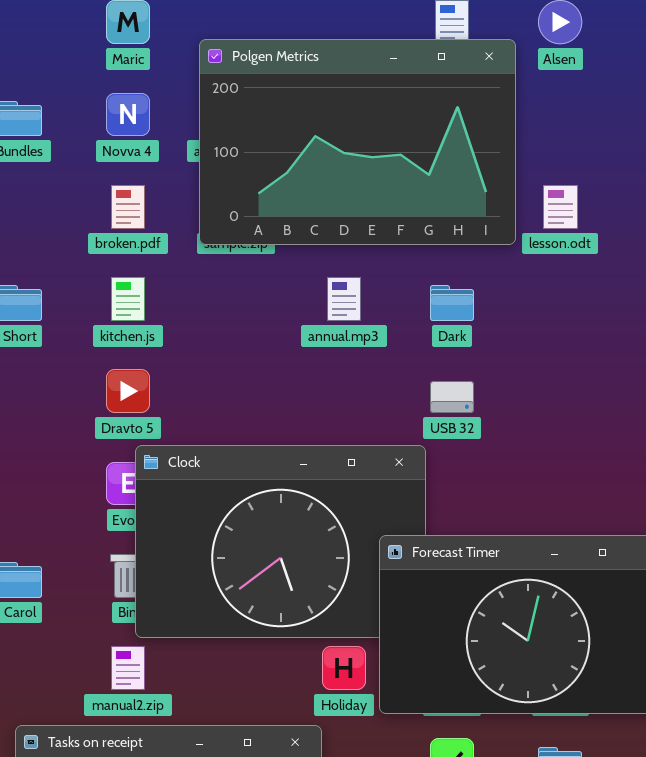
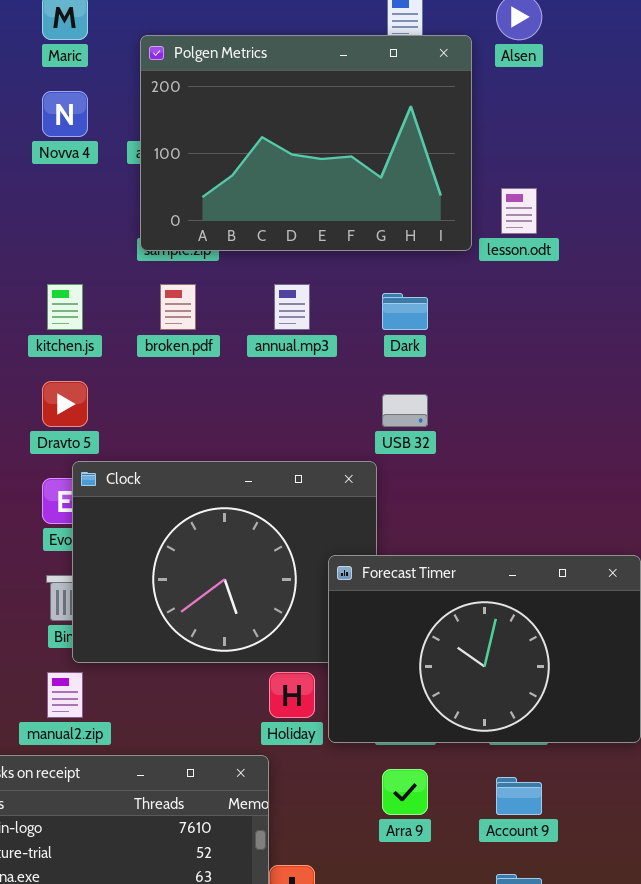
broken.pdf: [111,185,145,229] -> [160,284,196,330], moved

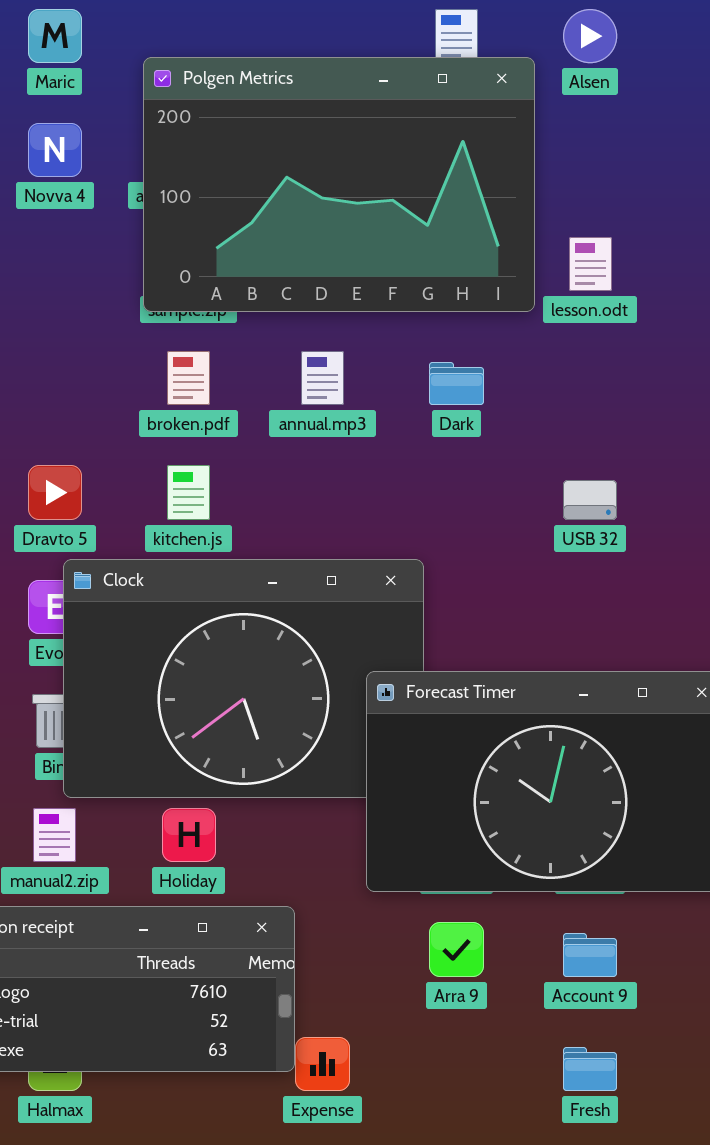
kitchen.js: [47,284,83,330] -> [167,465,210,520], moved
USB 32: [382,394,428,427] -> [563,480,617,520], moved
Holiday: [269,672,315,718] -> [162,808,216,862], moved

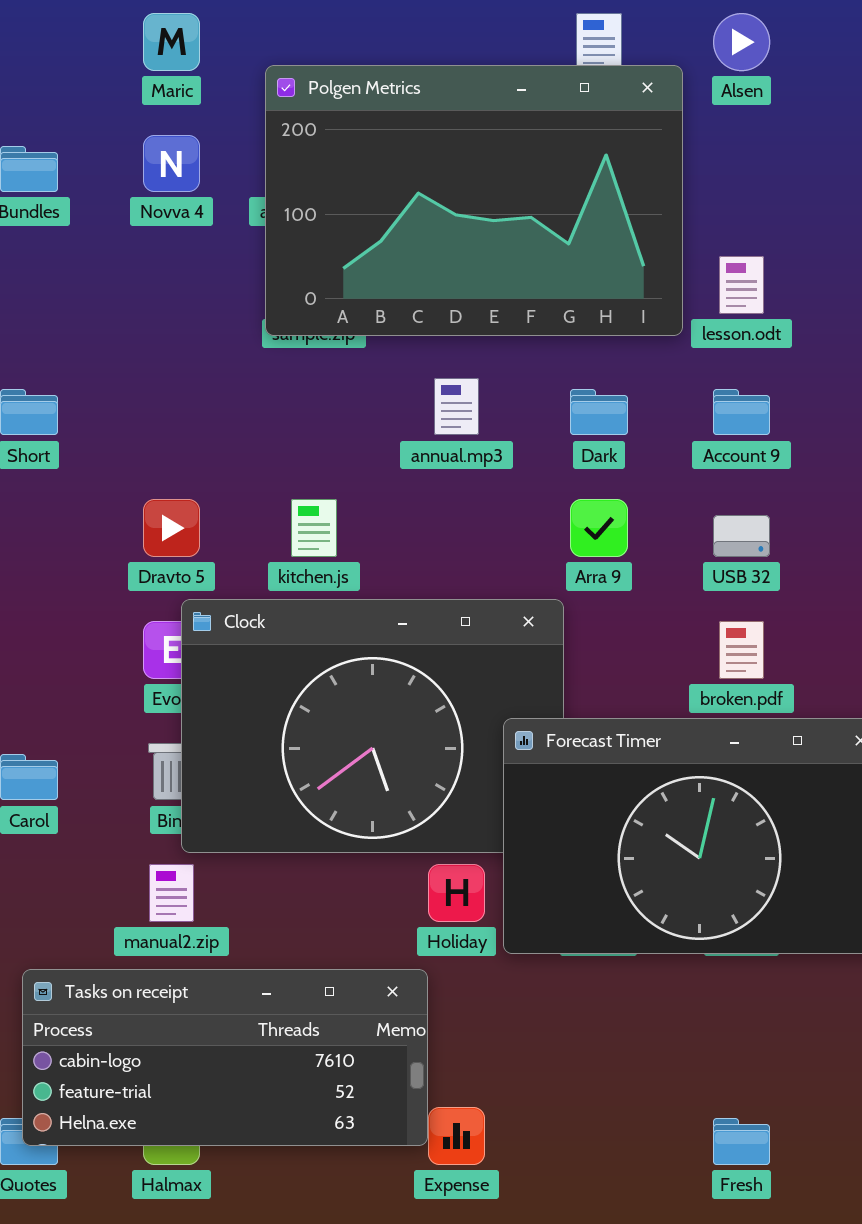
broken.pdf: [167,351,210,405] -> [719,621,764,679], moved
Holiday: [162,808,216,862] -> [428,864,485,922], moved
Arra 9: [429,922,484,977] -> [570,499,628,557], moved
Account 9: [563,933,617,977] -> [713,389,770,435], moved

